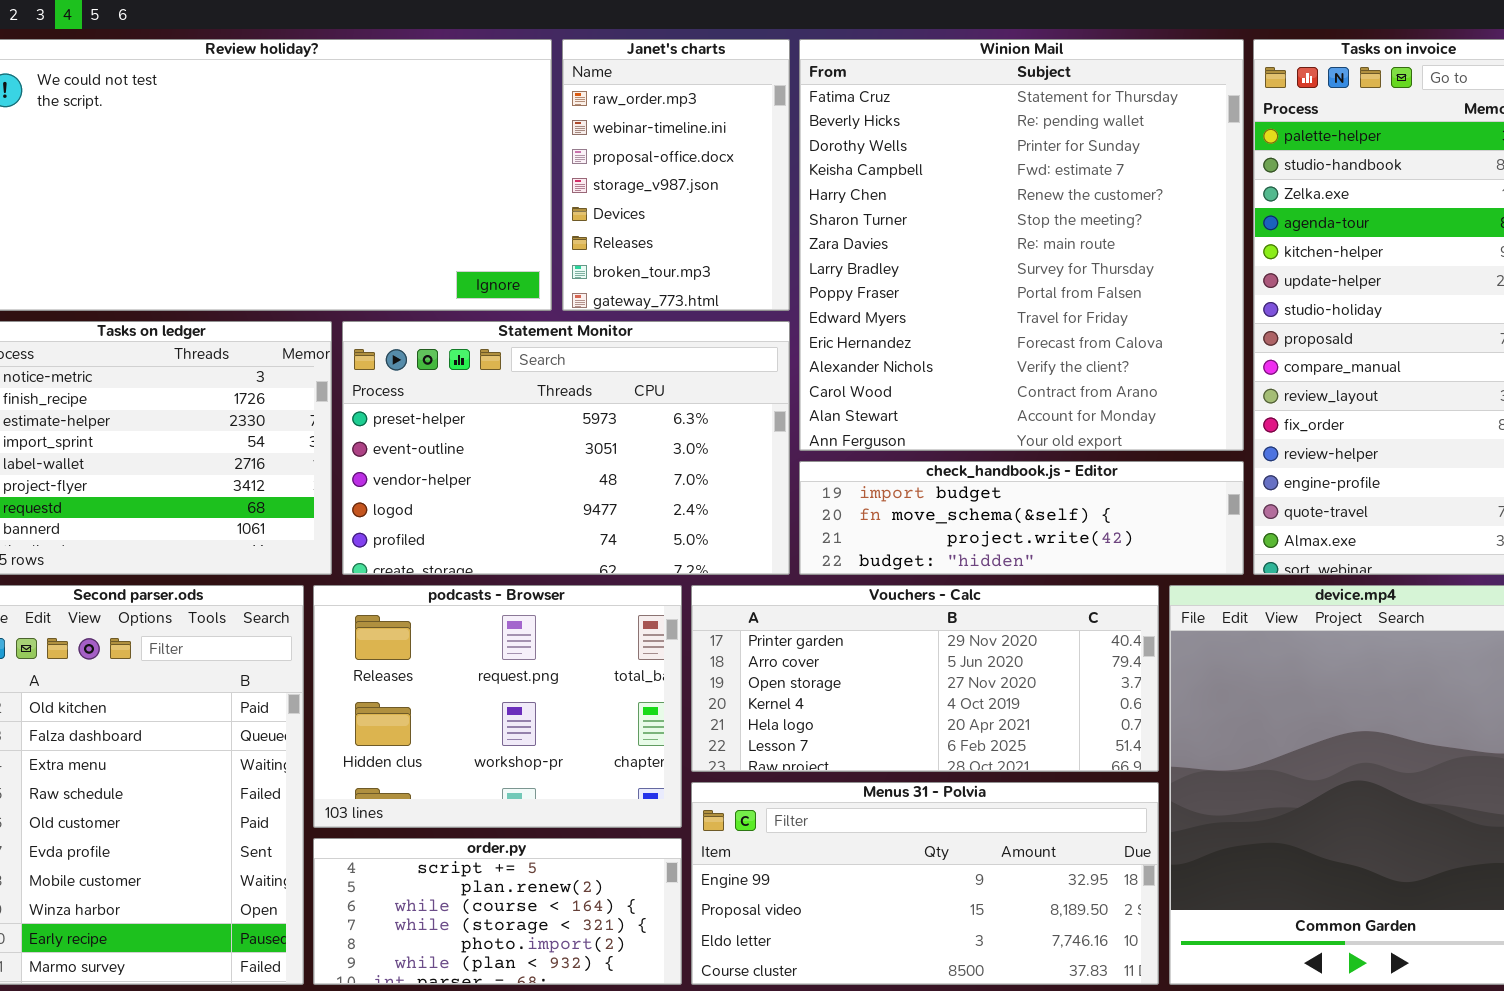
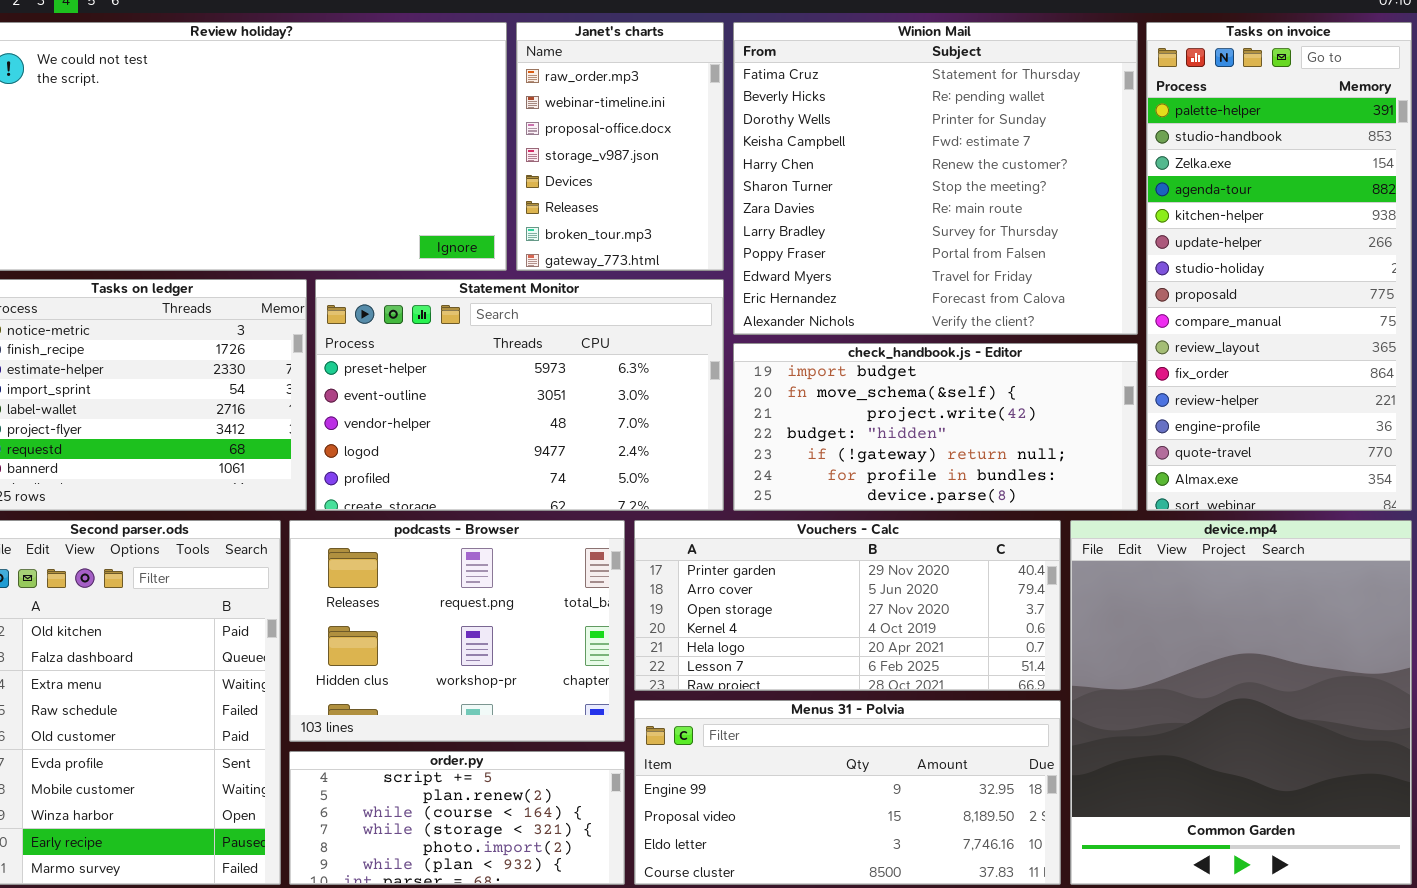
Winion Mail: [799,39,1244,451] -> [733,22,1138,335], resized
check_handbook.js - Editor: [799,461,1244,575] -> [733,343,1138,511], resized

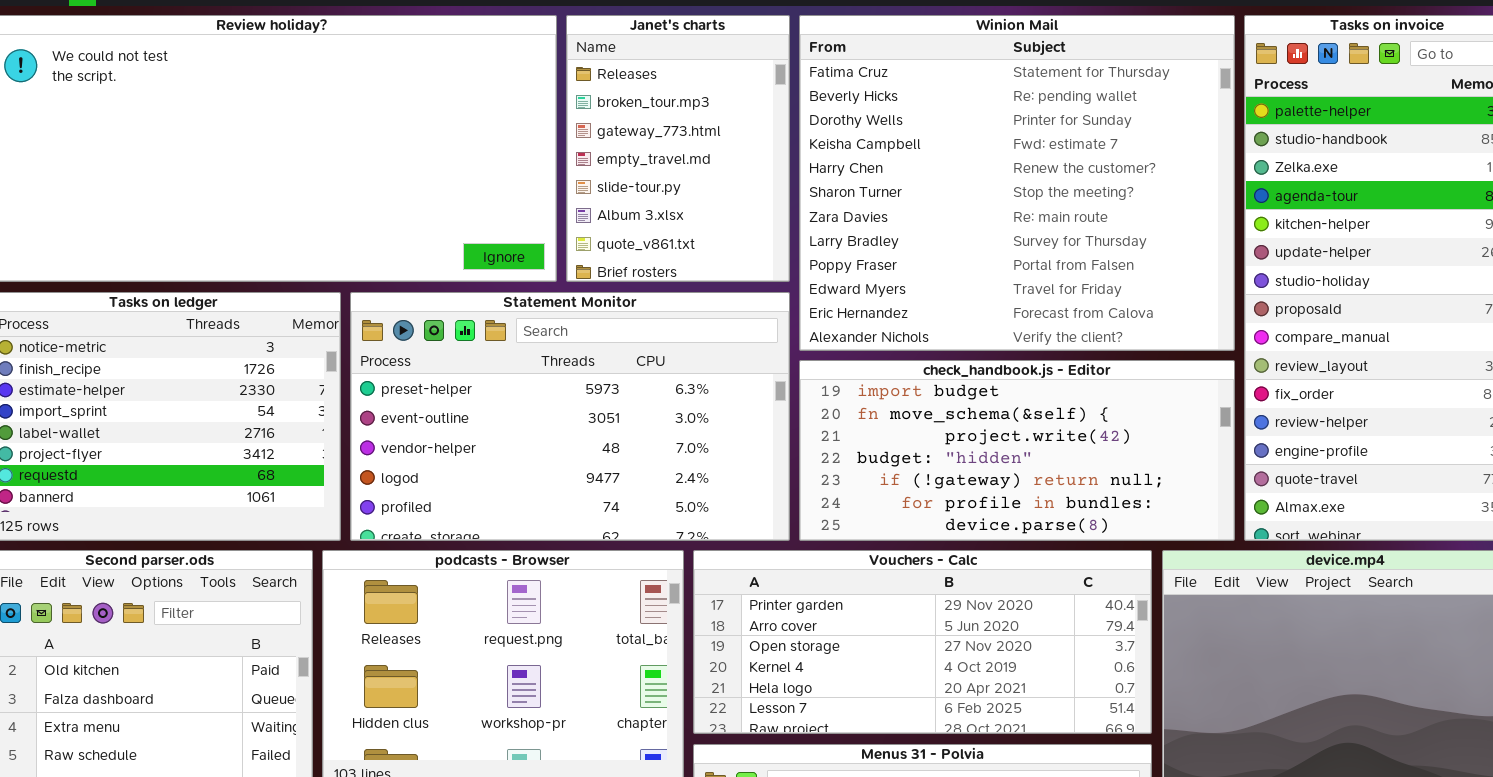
Janet's charts: [516,22,724,271] -> [566,15,790,282], scrolled down 5 rows

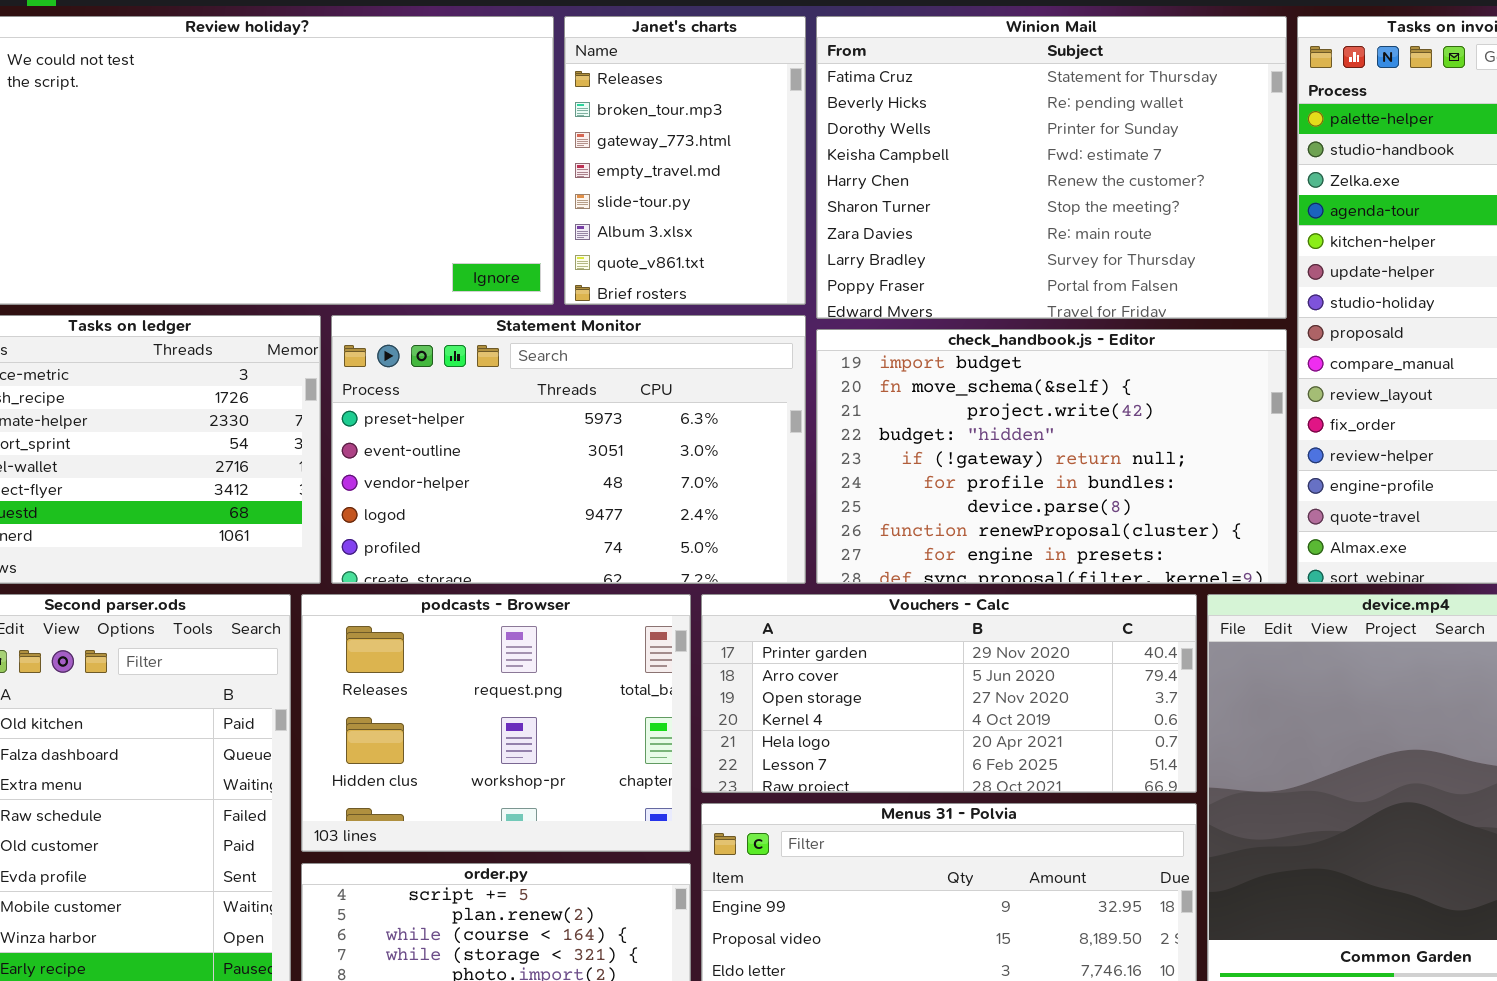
Winion Mail: [799,15,1235,351] -> [816,16,1287,319], resized
check_handbook.js - Editor: [799,360,1235,541] -> [816,329,1287,584], resized

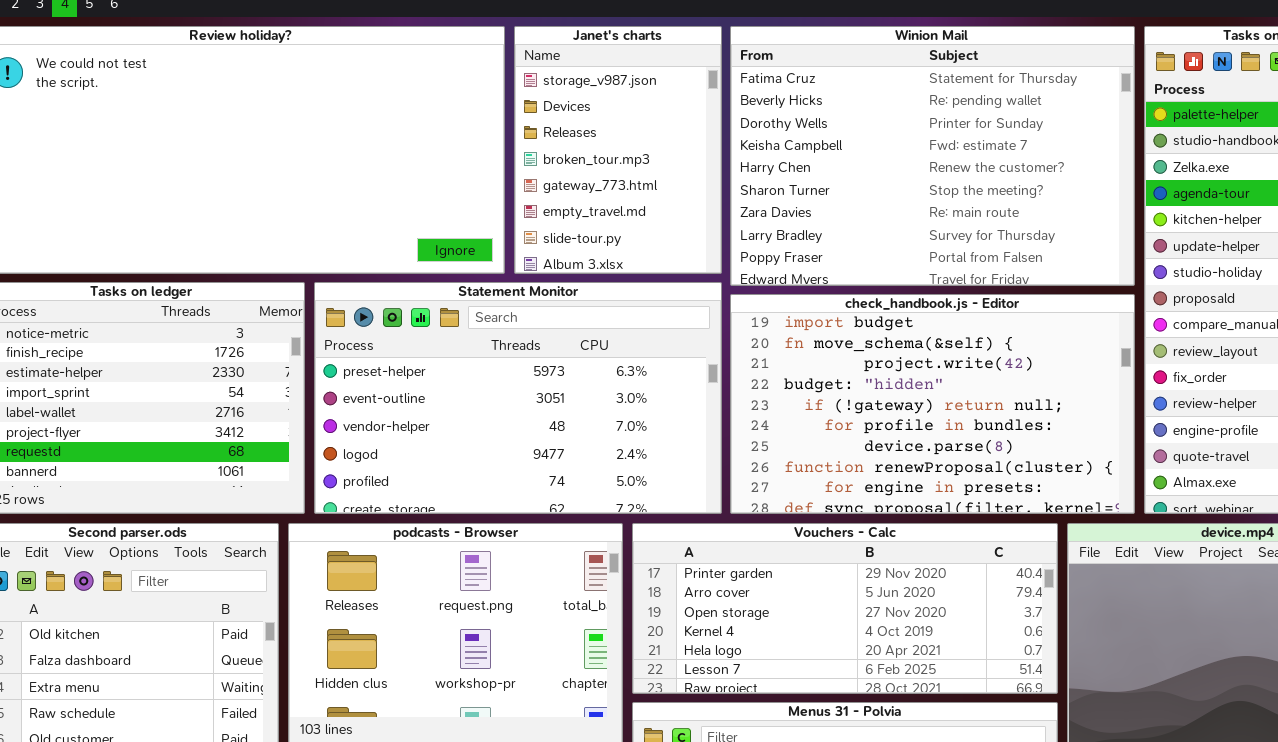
Janet's charts: [564,16,806,305] -> [514,26,722,274], scrolled up 2 rows

